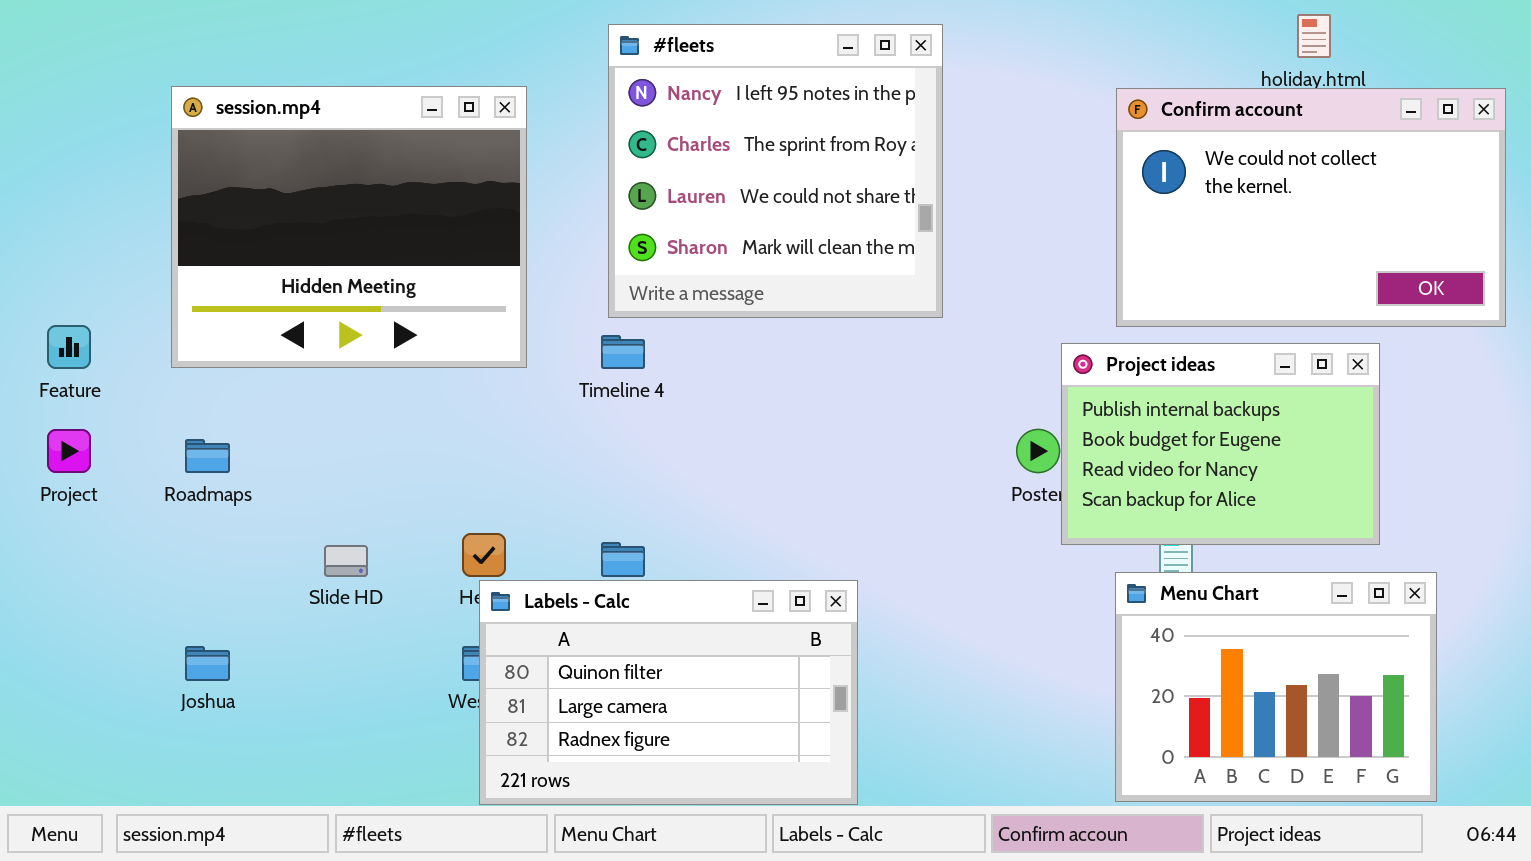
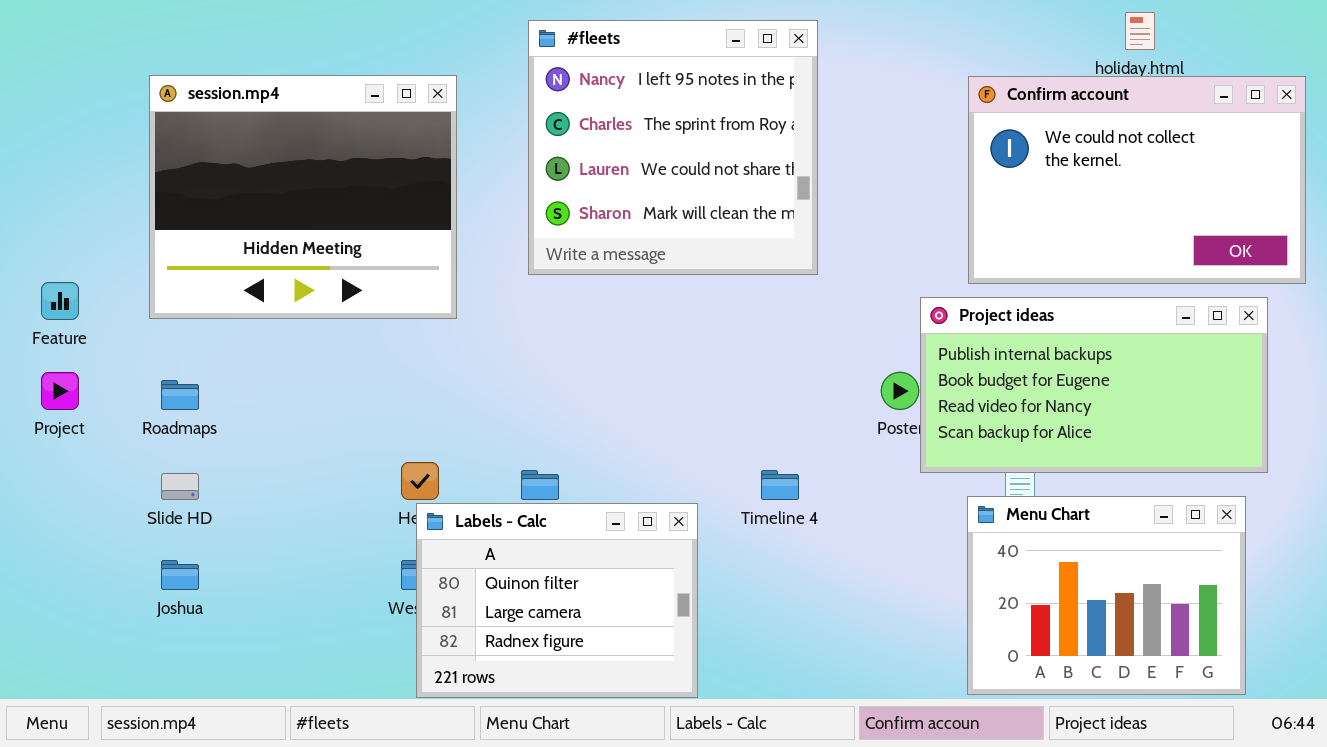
Timeline 4: [601,335,645,369] -> [761,470,799,500], moved
Project ideas: [1061,343,1380,545] -> [920,297,1268,473], resized
Slide HD: [324,545,368,577] -> [161,473,199,500], moved
Labels - Calc: [479,580,858,805] -> [416,503,698,698], resized

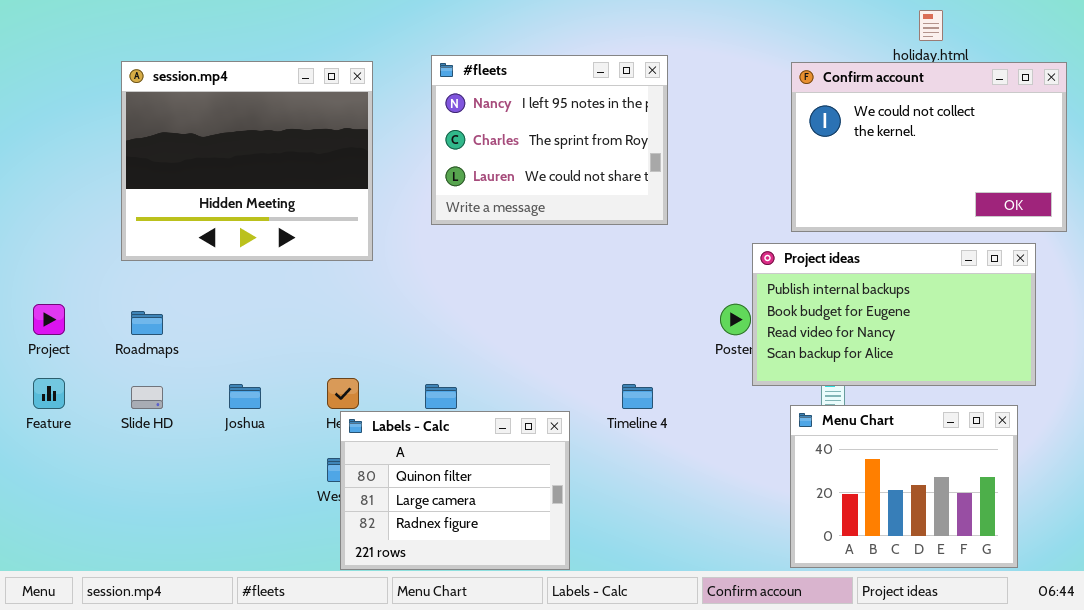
#fleets: [528,20,818,275] -> [431,55,668,225], resized
Feature: [41,282,79,320] -> [33,378,65,409], moved
Joshua: [161,560,199,590] -> [229,384,261,409], moved

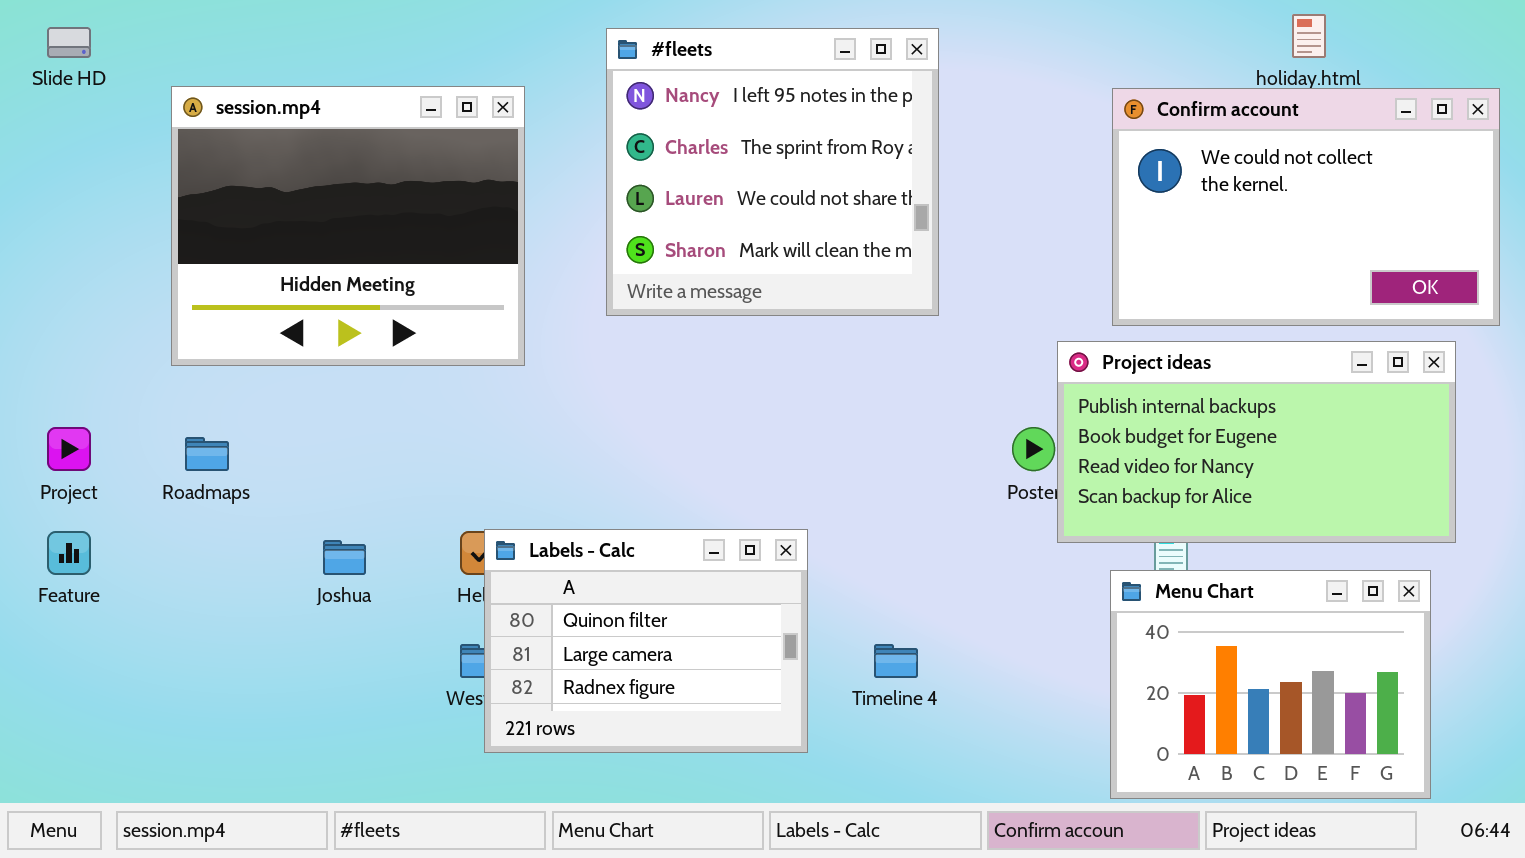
#fleets: [431,55,668,225] -> [606,28,939,316], resized
Timeline 4: [622,384,653,409] -> [874,644,918,678], moved
Slide HD: [131,386,163,409] -> [47,27,91,58], moved
Labels - Calc: [340,411,570,570] -> [484,529,808,753], moved

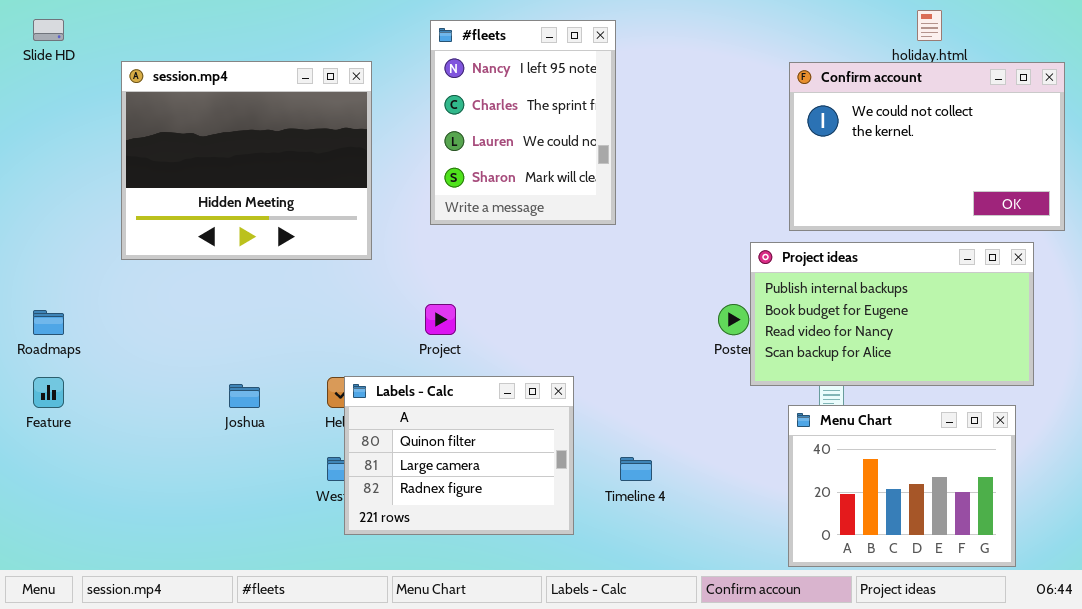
#fleets: [606,28,939,316] -> [430,20,616,225], resized
Project: [47,427,91,471] -> [425,304,456,335], moved
Roadmaps: [185,437,229,471] -> [33,310,64,335], moved

